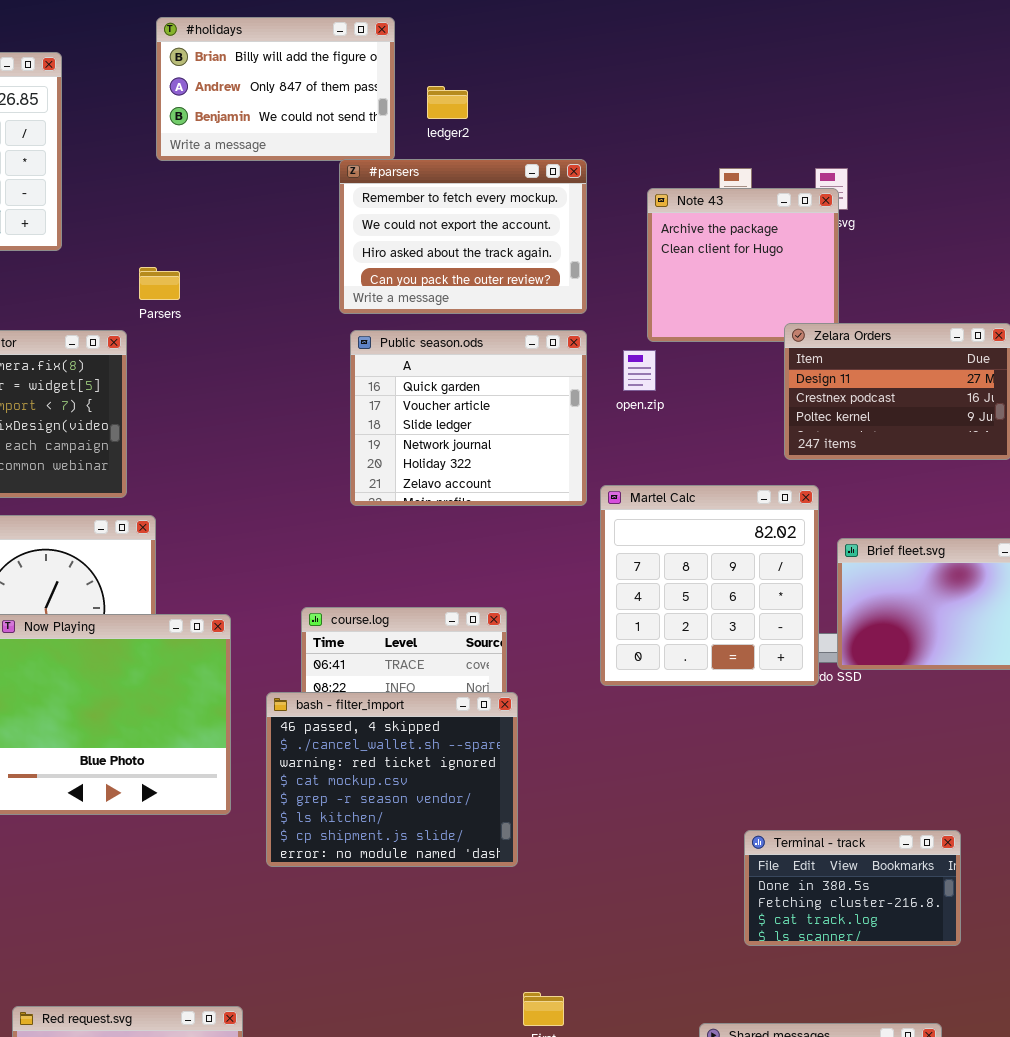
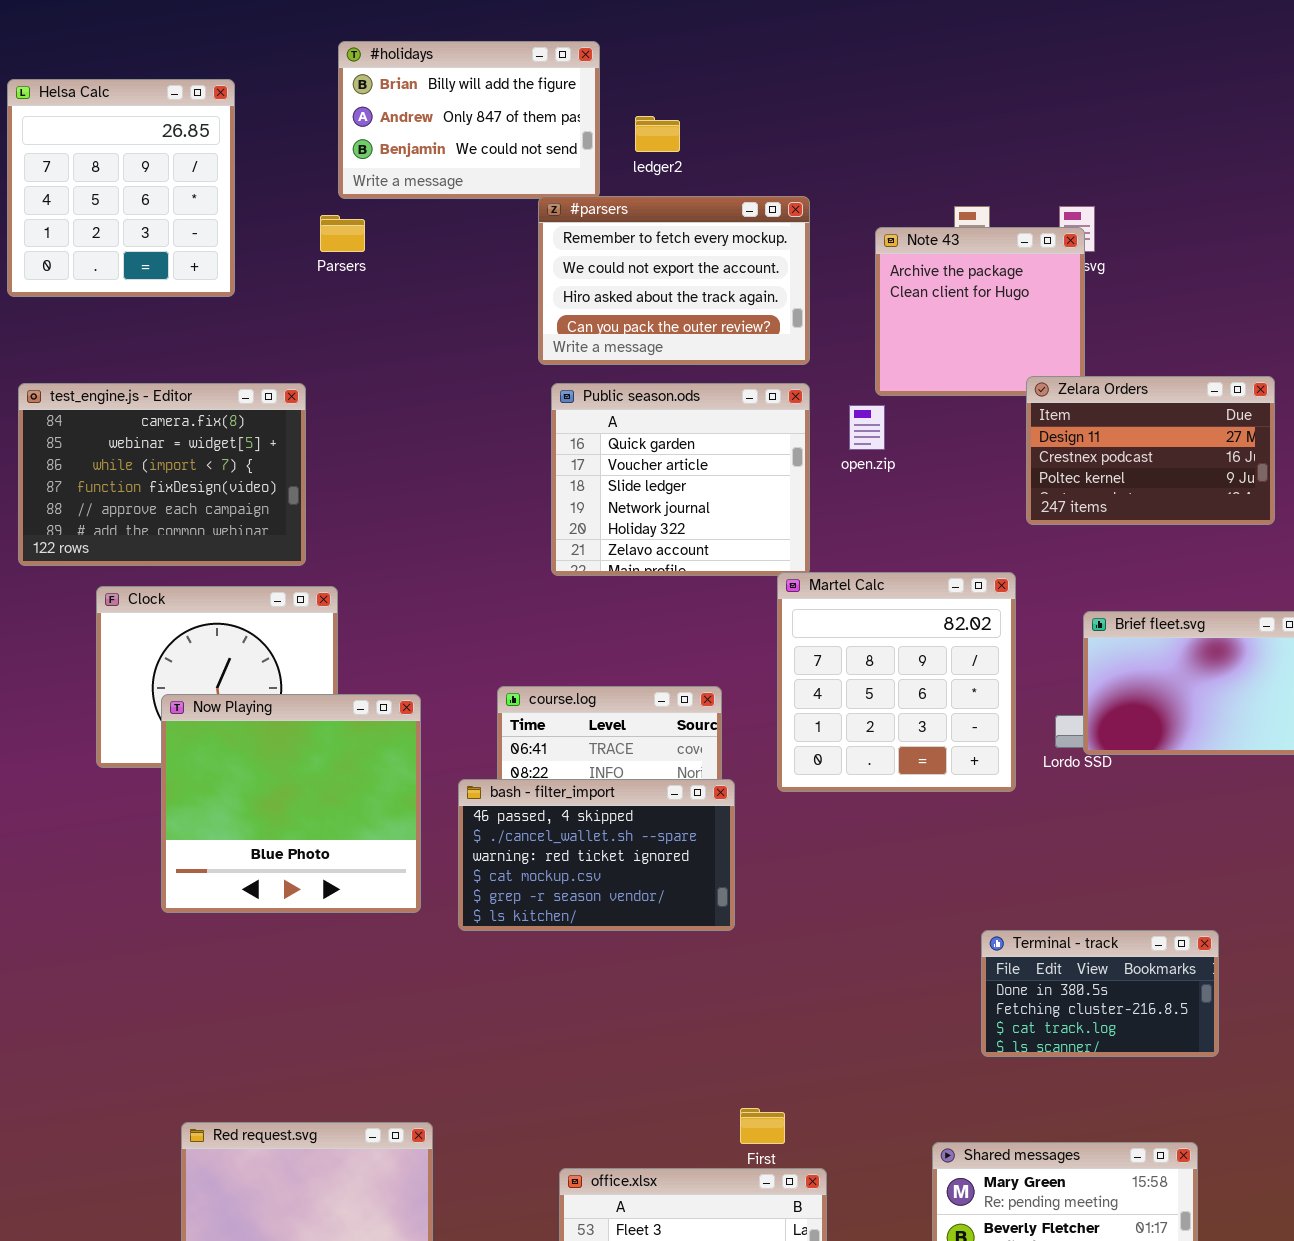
Parsers: [139,267,180,300] -> [320,215,365,252], moved
Martel Calc: [600,485,819,686] -> [777,572,1016,792], moved
bash - filter_import: [266,692,518,867] -> [458,779,735,931], resized

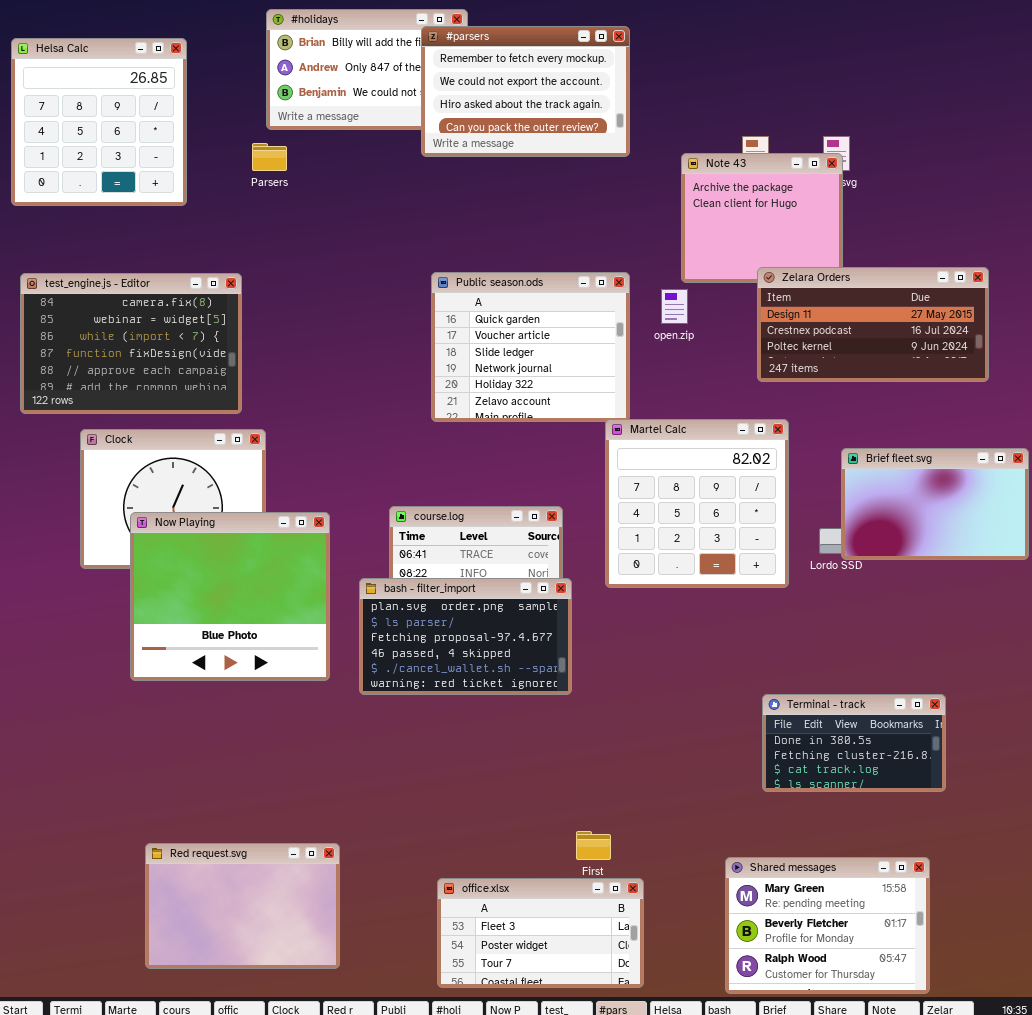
#parsers: [538,196,810,365] -> [421,26,630,157], moved
Zelara Orders: [1026,376,1275,525] -> [757,267,989,382], resized
bash - filter_import: [458,779,735,931] -> [359,578,572,695], scrolled up 3 rows

